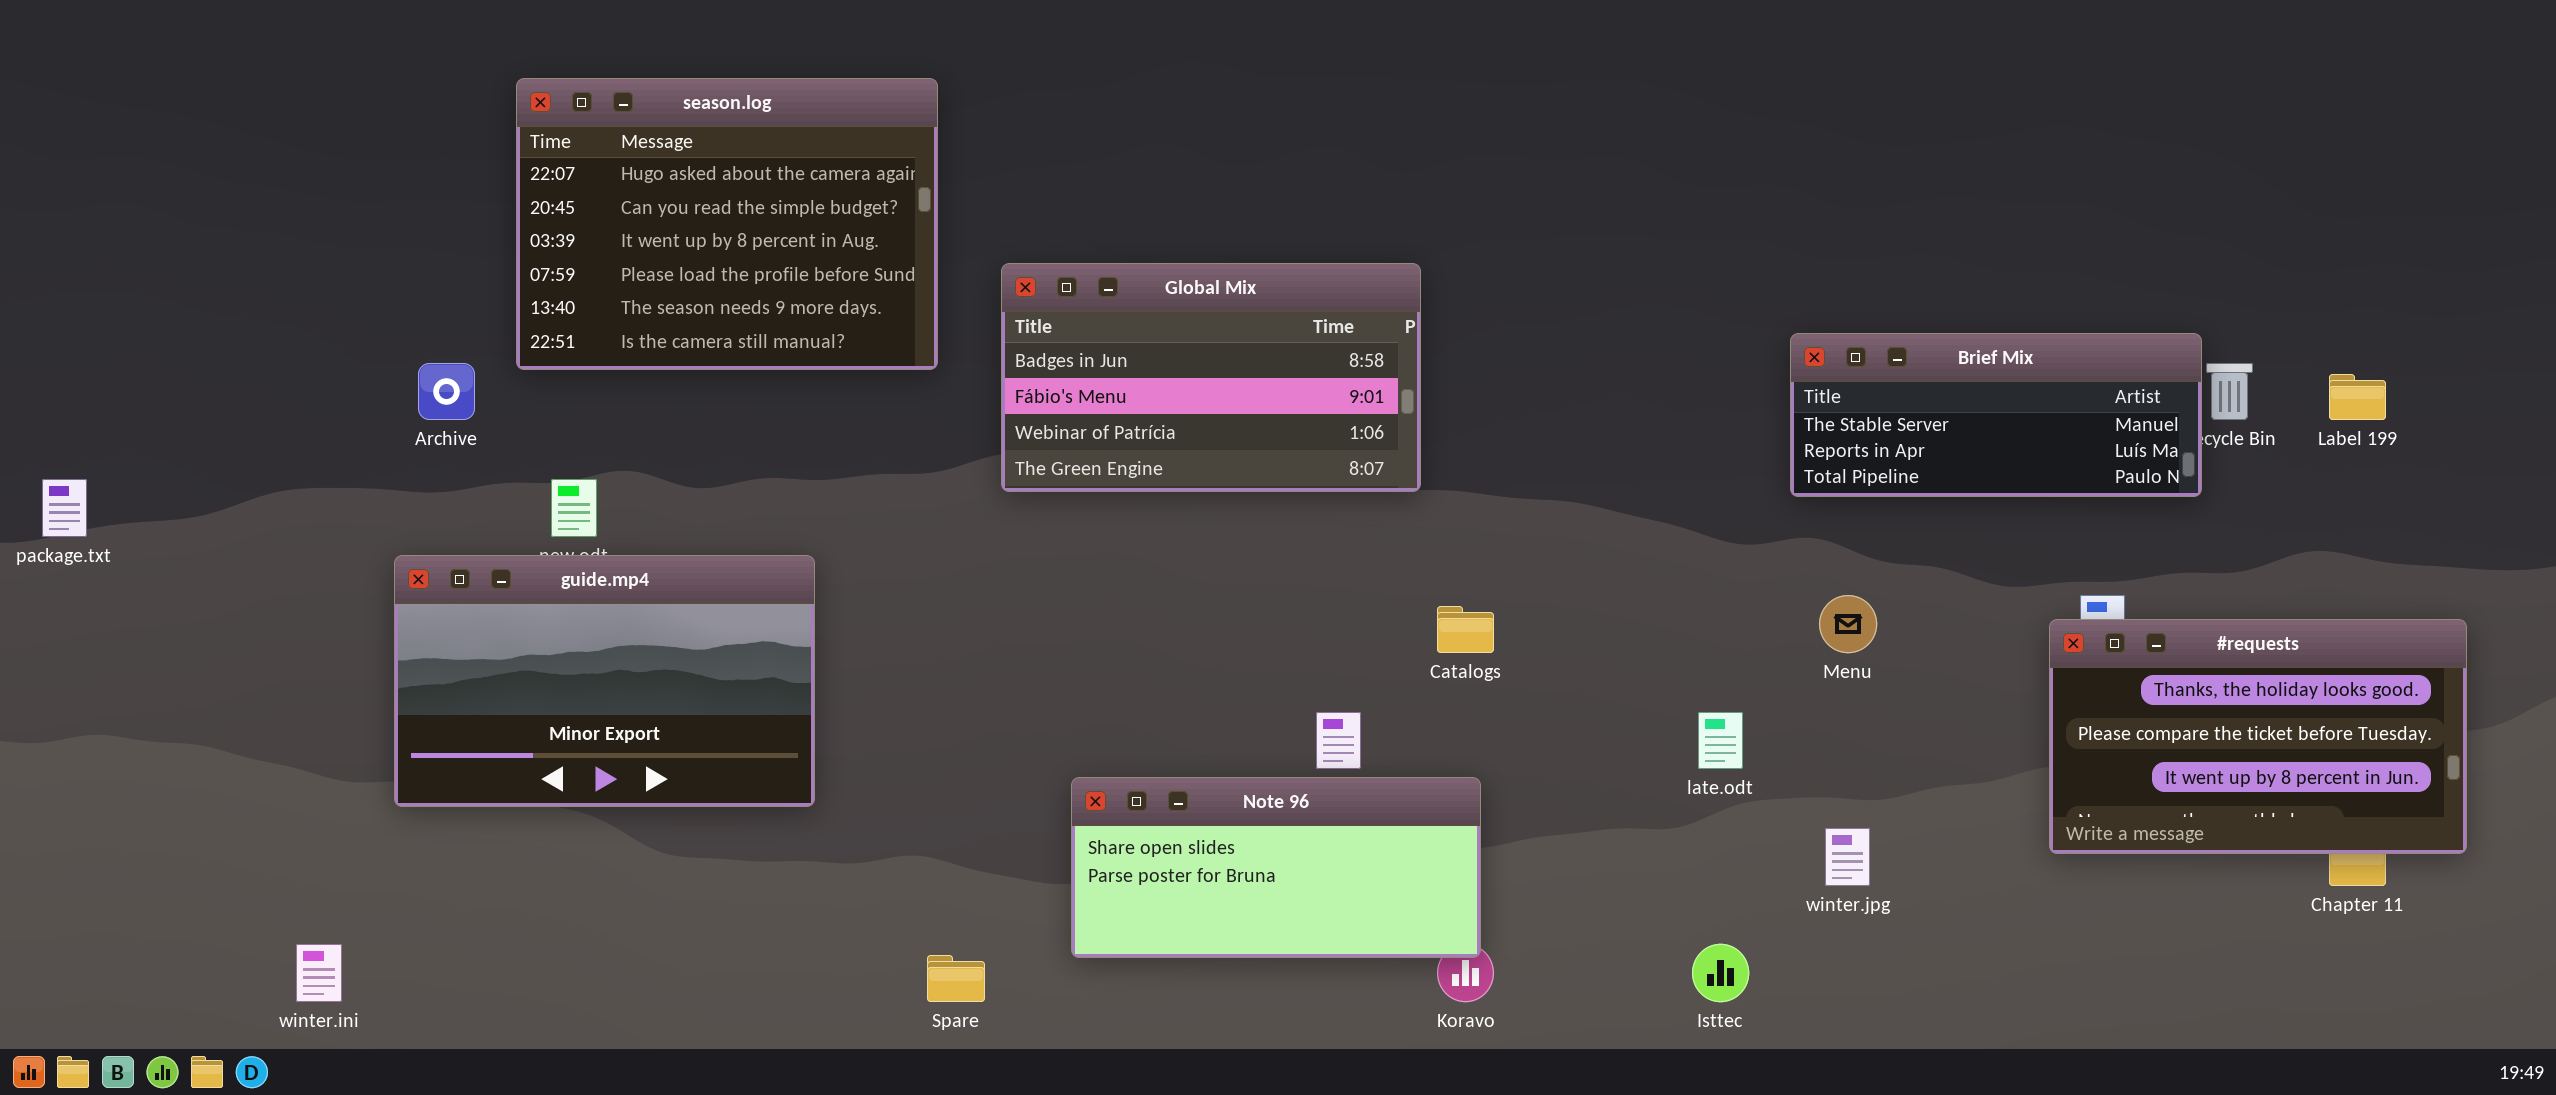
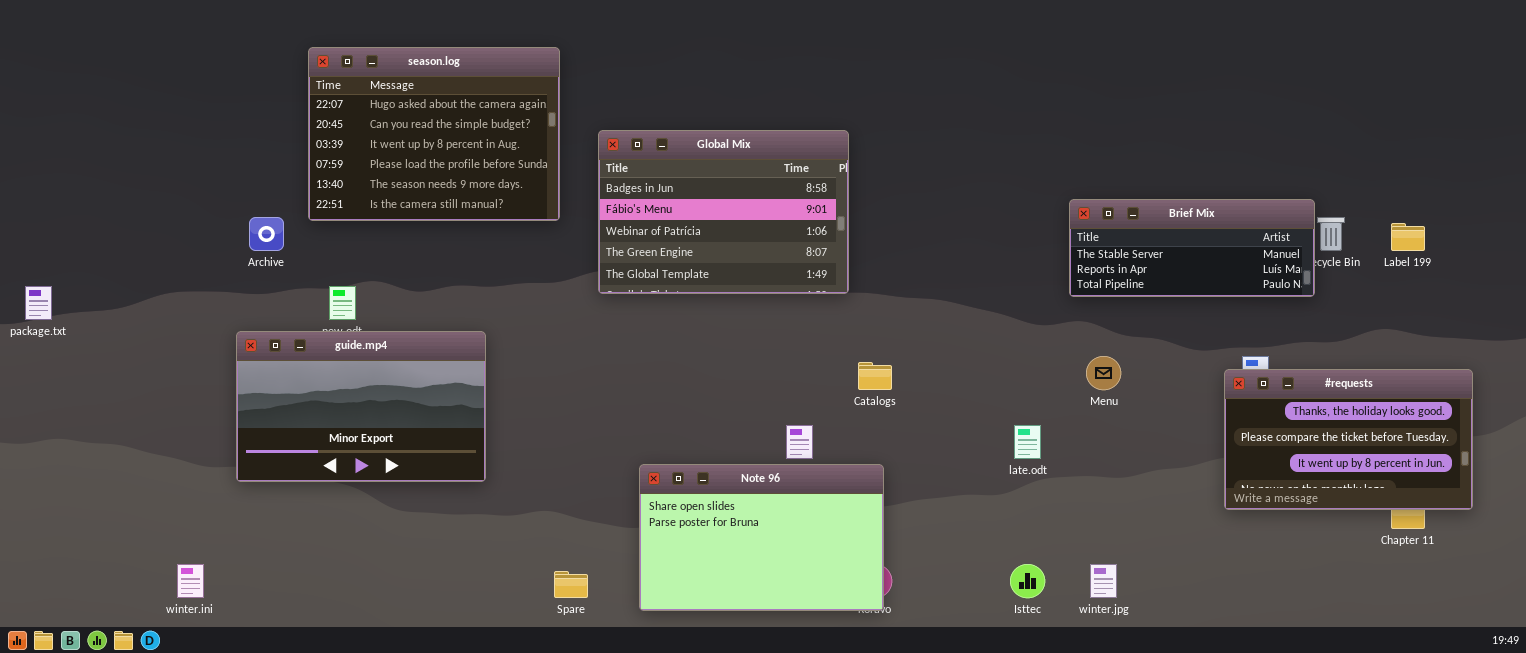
Global Mix: [1001,263,1421,492] -> [598,130,849,294], resized
Note 96: [1071,777,1481,958] -> [639,464,884,611], resized
winter.jpg: [1825,828,1870,886] -> [1090,564,1117,598], moved

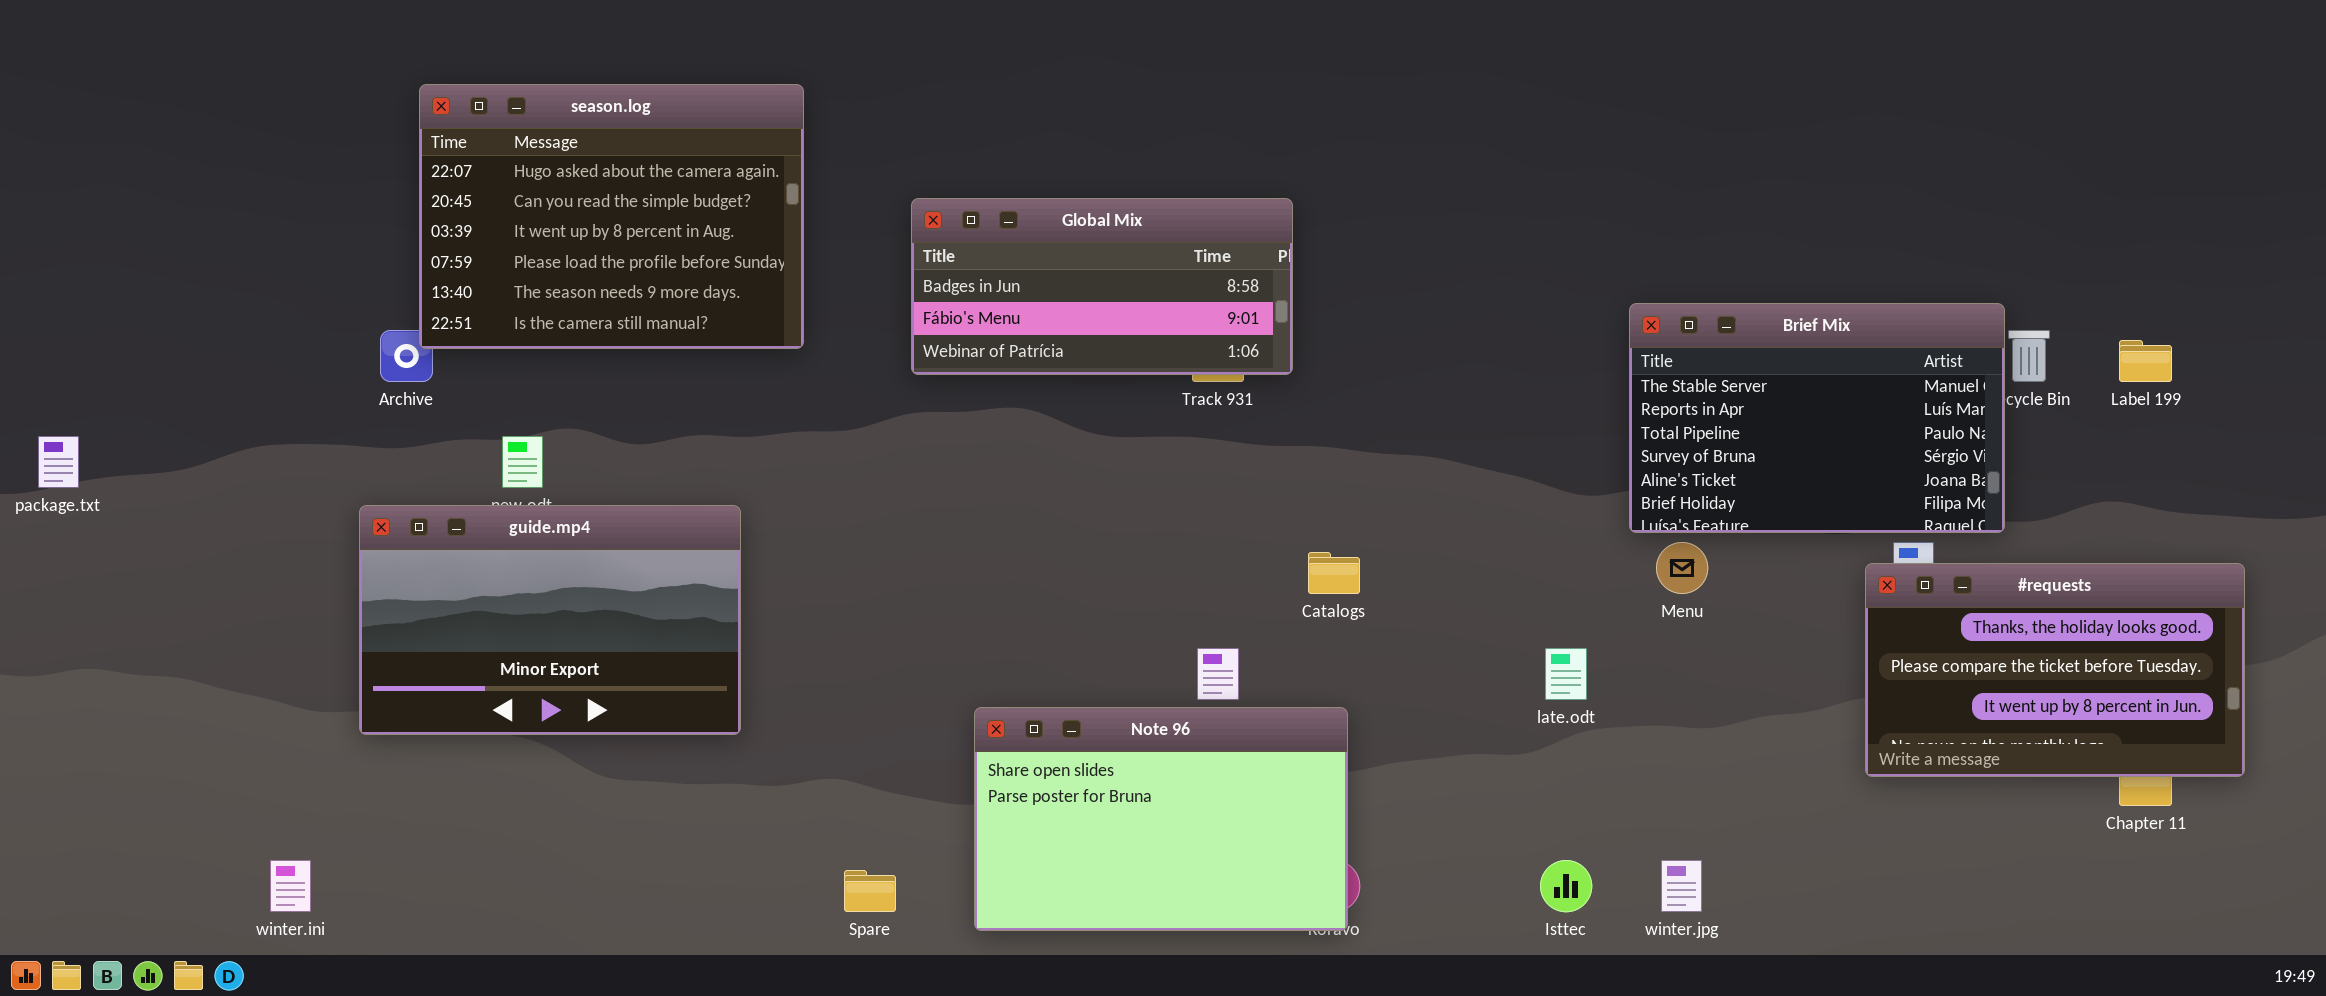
season.log: [308,47,560,221] -> [419,84,804,349], moved
Global Mix: [598,130,849,294] -> [911,198,1293,375], resized
Brief Mix: [1069,199,1315,297] -> [1629,303,2005,533], resized

